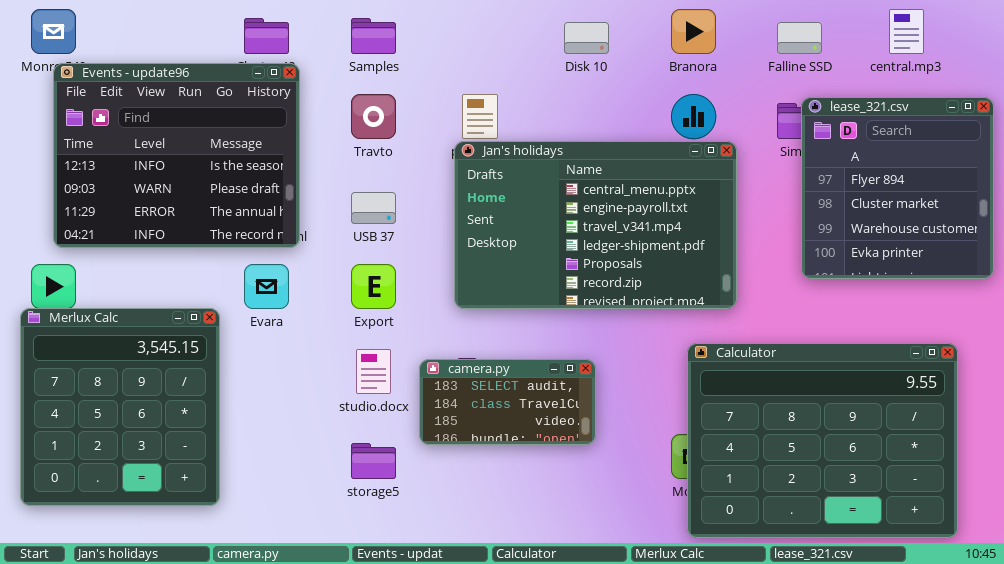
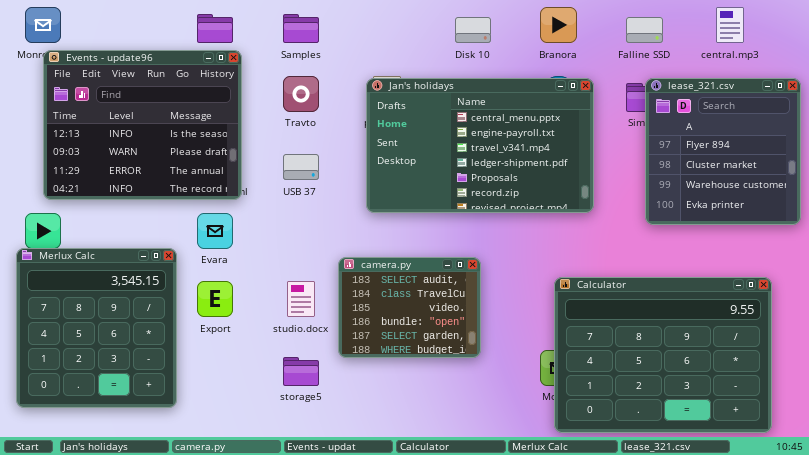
Jan's holidays: [454,141,737,309] -> [366,78,594,213], moved
Export: [351,264,396,309] -> [197,281,233,317], moved
camera.py: [419,359,596,445] -> [338,257,481,358], resized

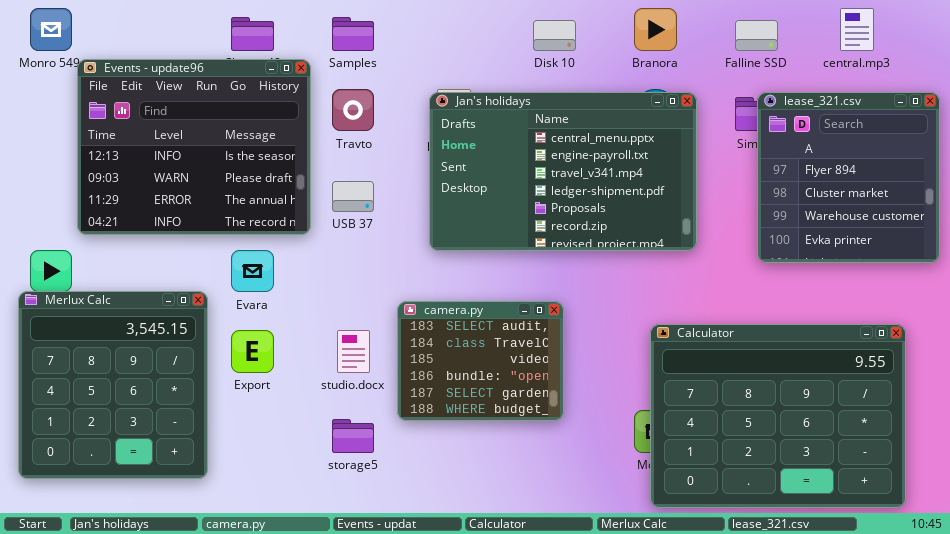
Events - update96: [43,50,242,200] -> [77,59,311,235], moved

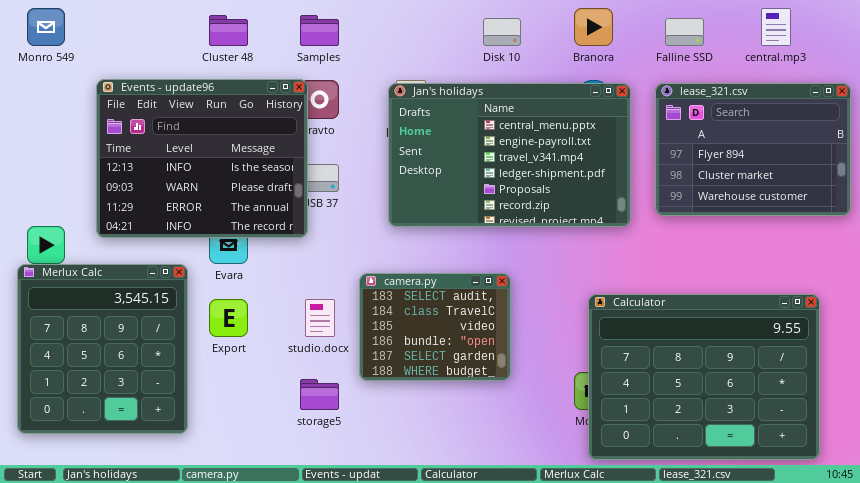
Events - update96: [77,59,311,235] -> [96,79,308,238], moved
lease_321.csv: [757,92,940,263] -> [655,83,851,216], resized

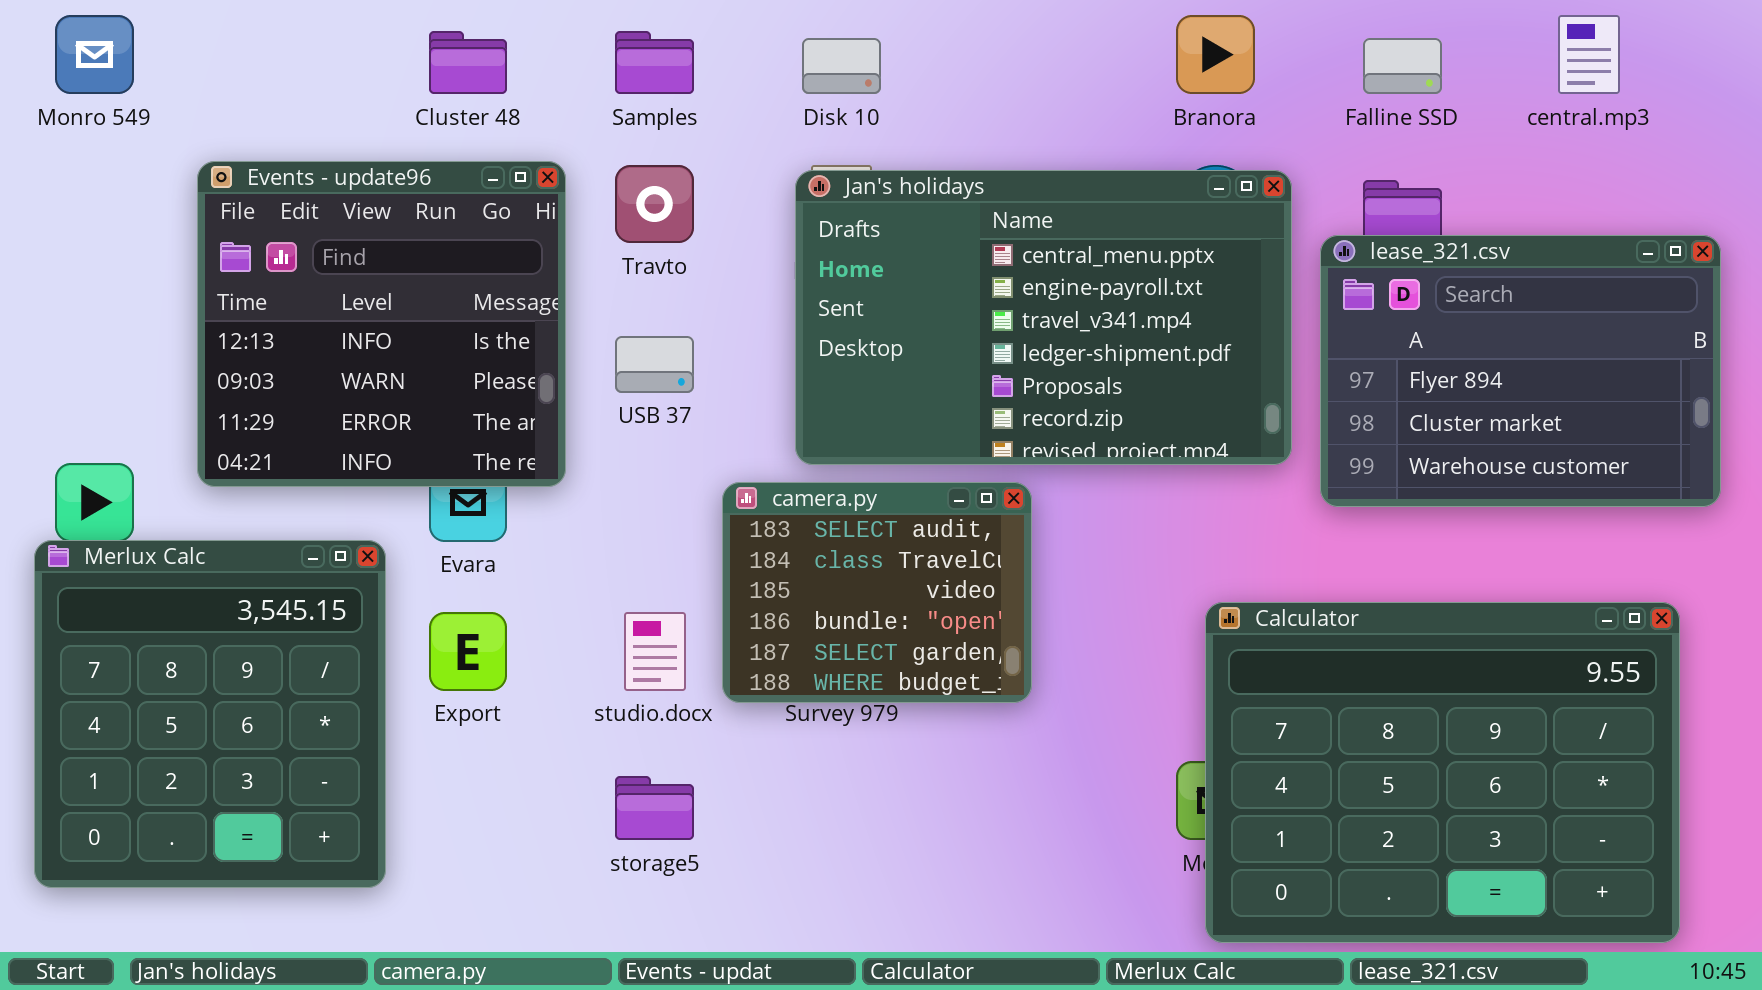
Disk 10: [483,18,521,46] -> [802,38,881,94], moved
Events - update96: [96,79,308,238] -> [197,161,566,487], resized
lease_321.csv: [655,83,851,216] -> [1320,235,1721,507], moved
camera.py: [359,273,511,381] -> [722,482,1032,703], moved

